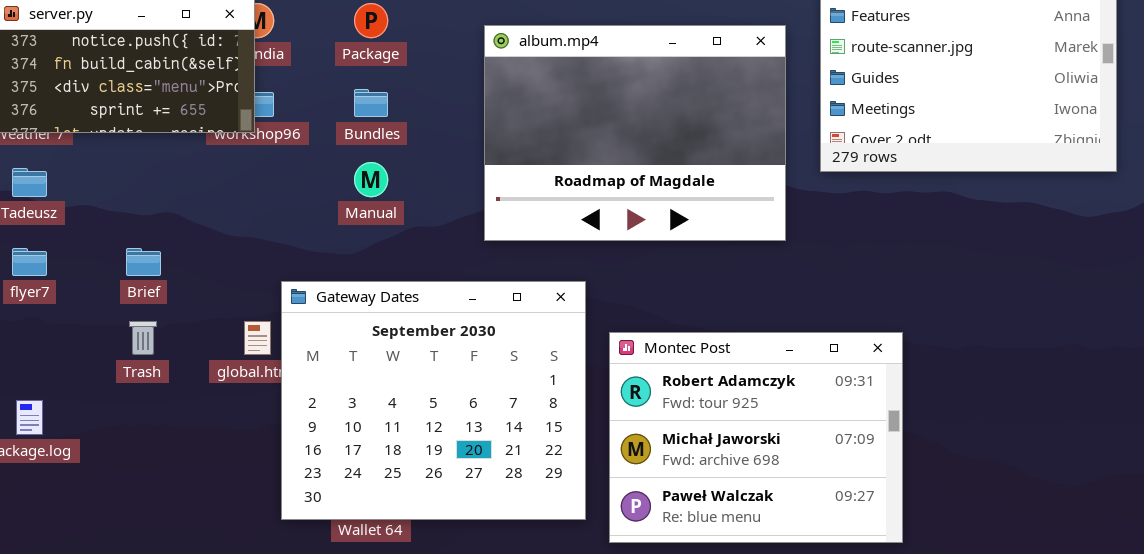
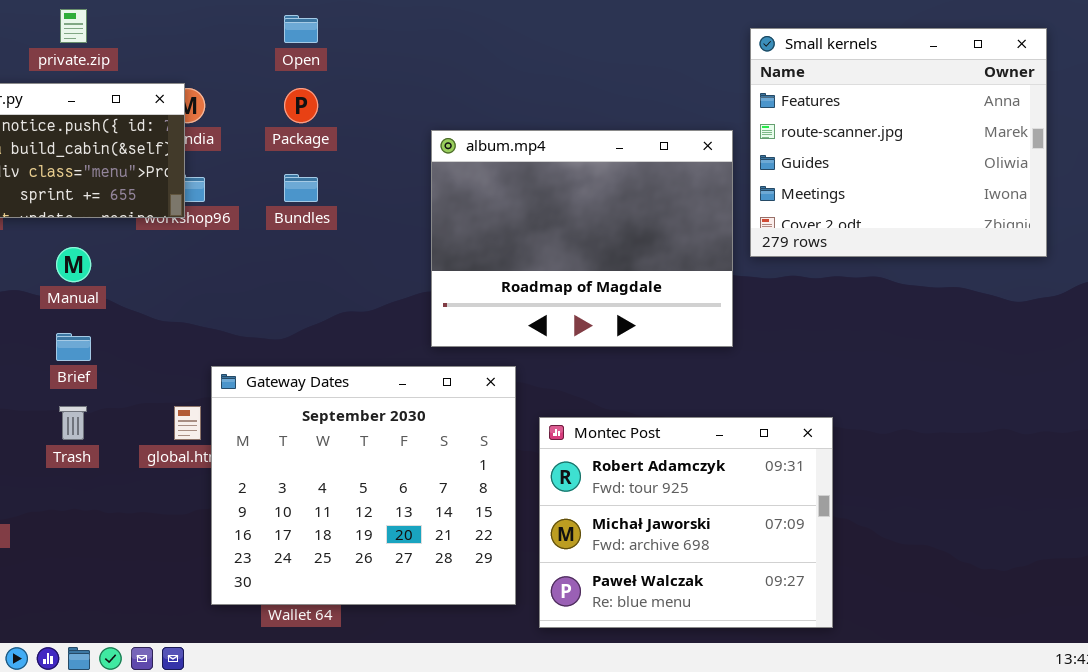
album.mp4: [484,25,786,241] -> [431,130,733,347], moved
Manual: [354,162,388,197] -> [56,247,91,282], moved

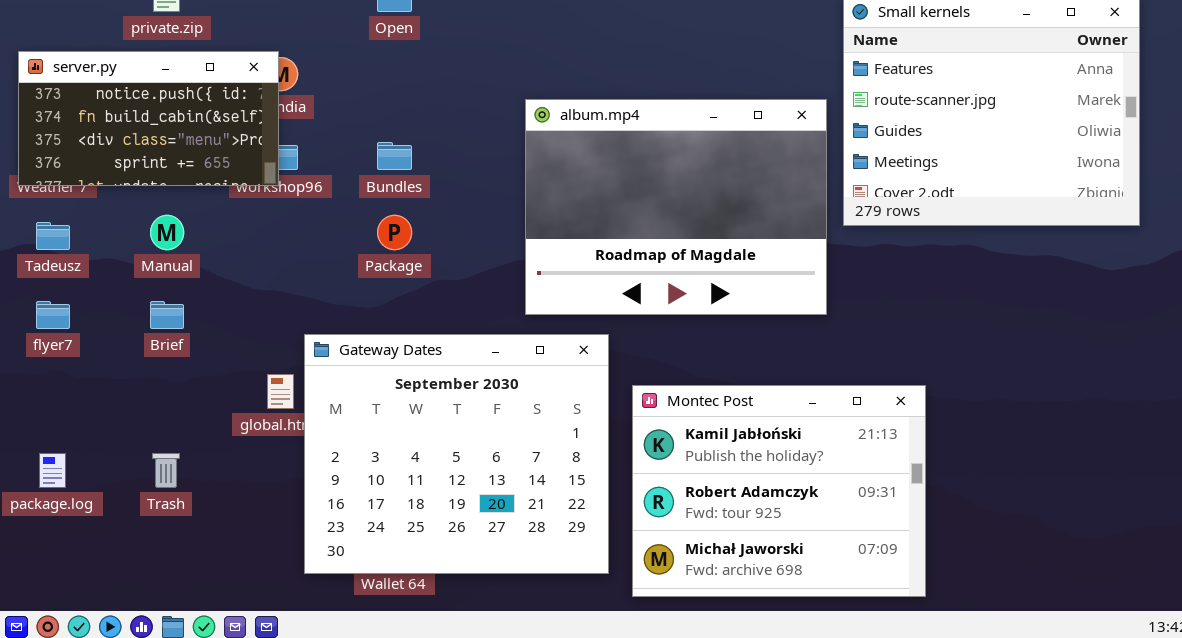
Package: [284,88,318,123] -> [377,215,412,250], moved
Trash: [59,406,87,440] -> [152,453,180,488], moved
Montec Post: [539,417,833,628] -> [632,385,926,597], scrolled up 1 row

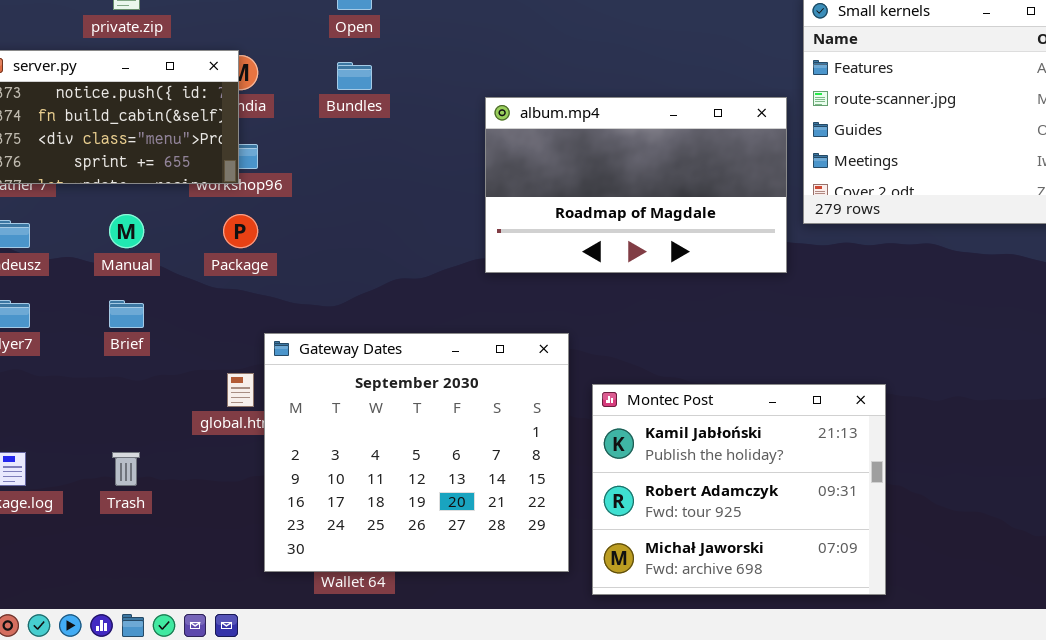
album.mp4: [525,99,827,315] -> [485,97,787,273], resized
Bundles: [377,142,412,170] -> [337,62,372,90], moved
Package: [377,215,412,250] -> [223,214,258,248], moved

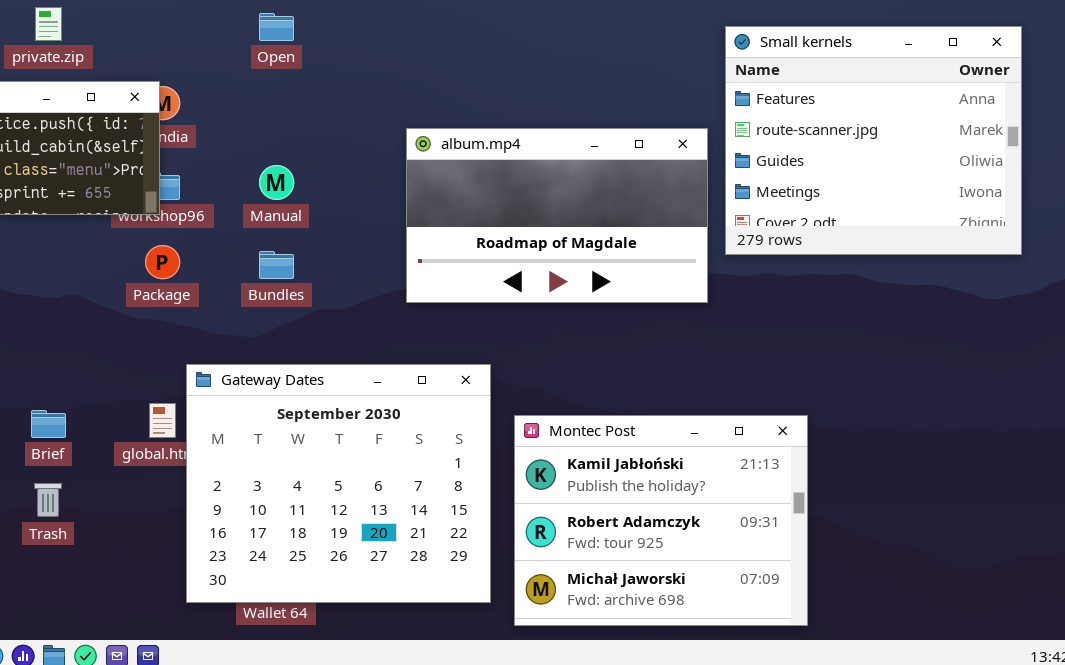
Bundles: [337,62,372,90] -> [259,251,294,279], moved
Manual: [109,214,144,248] -> [259,165,294,200], moved
Brief: [109,300,144,328] -> [31,410,66,438], moved

